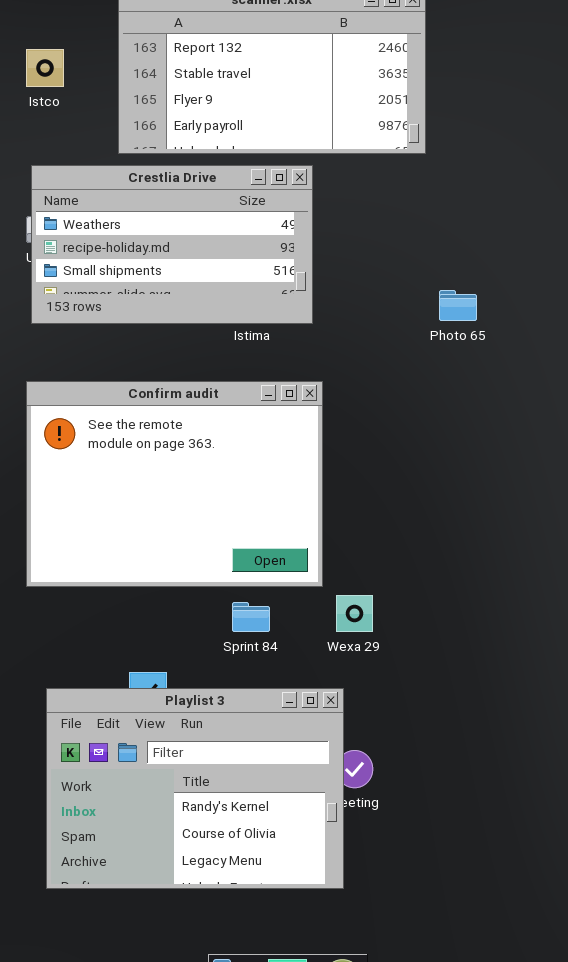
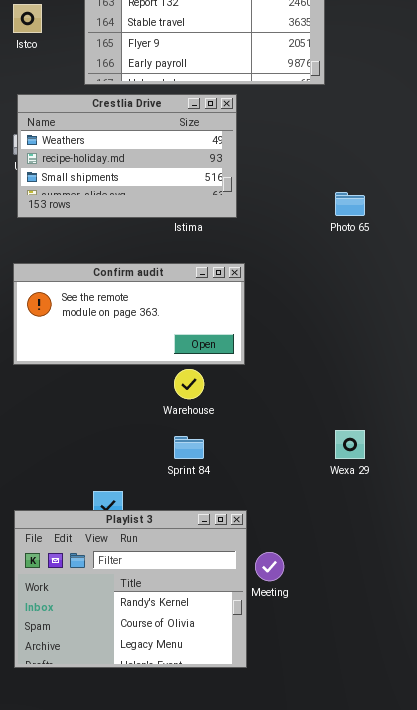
Confirm audit: [26,381,323,587] -> [13,263,245,365], resized
Wexa 29: [336,595,373,632] -> [335,430,365,459], moved
Playlist 3: [46,688,344,889] -> [14,510,247,668], moved

